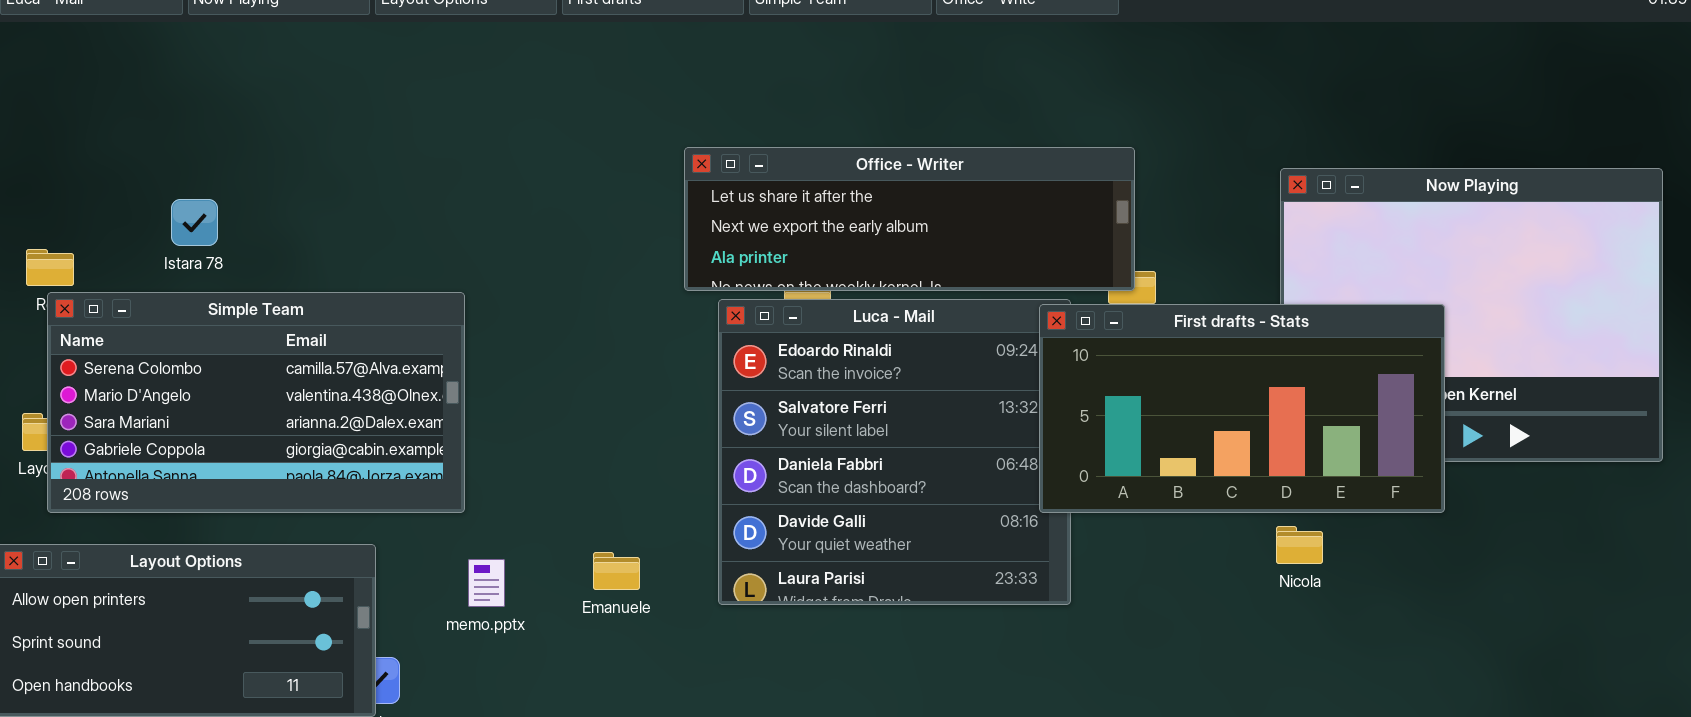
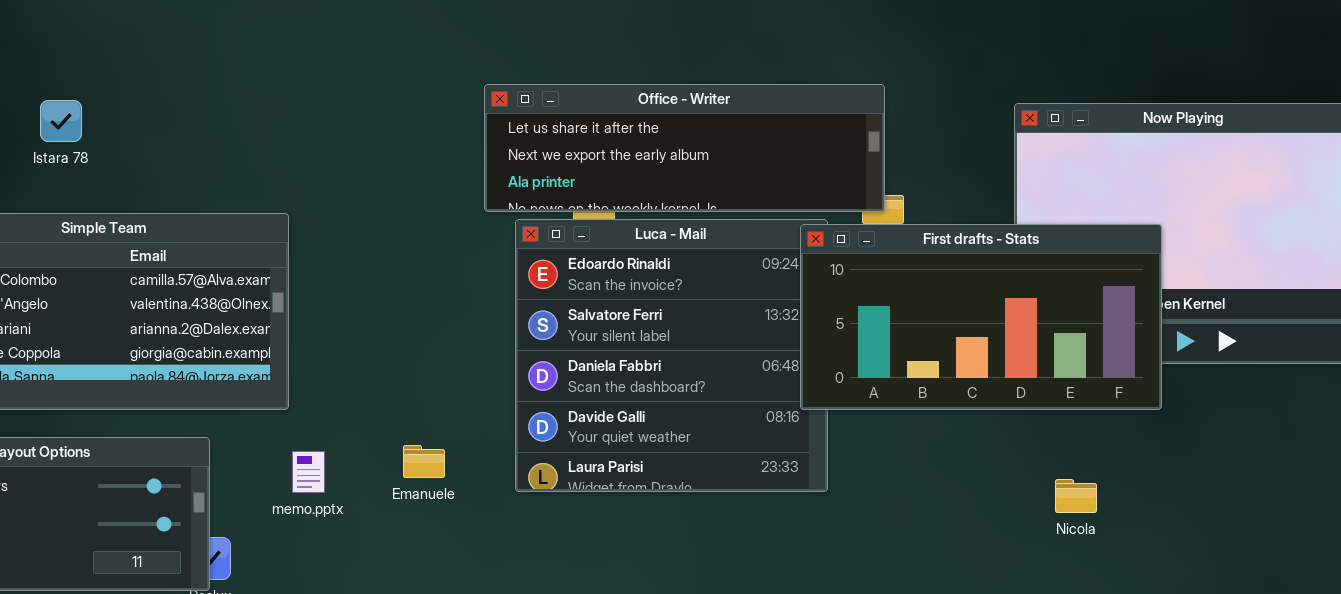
Istara 78: [171,199,218,246] -> [40,100,82,142], moved
Nicola: [1276,526,1323,564] -> [1055,479,1097,513], moved

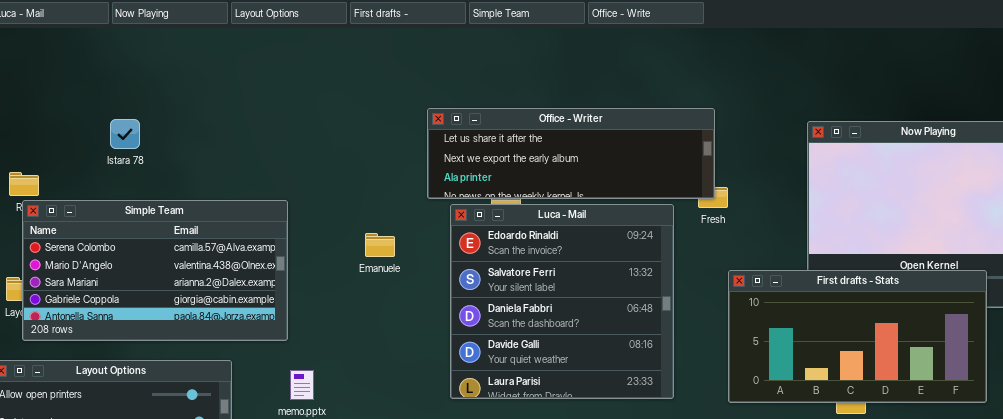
First drafts - Stats: [800,224,1162,410] -> [728,270,987,403], moved
Emanuele: [403,445,445,478] -> [365,233,395,257], moved

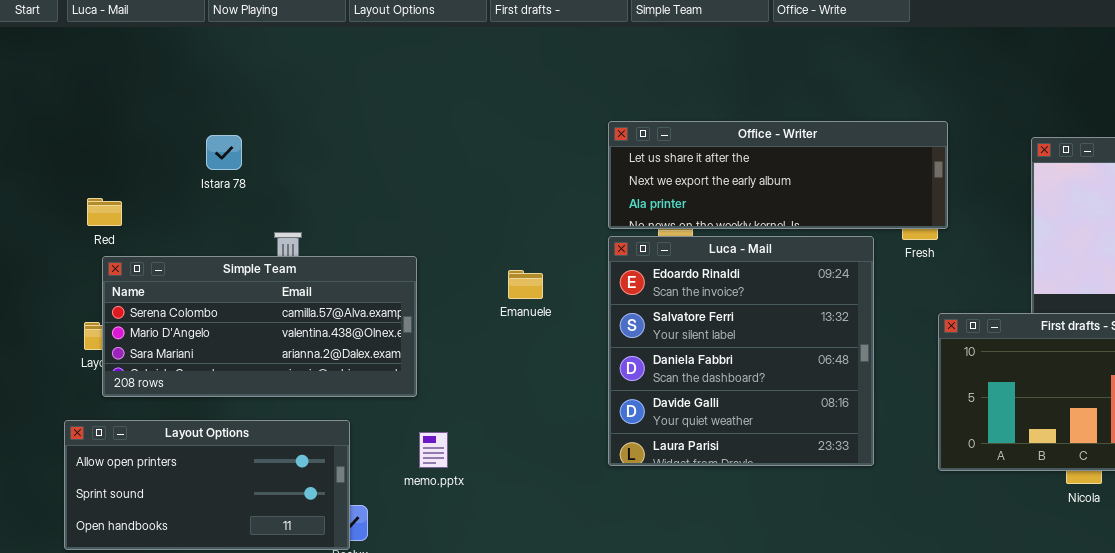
Office - Writer: [427,108,715,199] -> [608,121,948,229], moved
Simple Team: [22,200,288,341] -> [102,256,417,397], resized

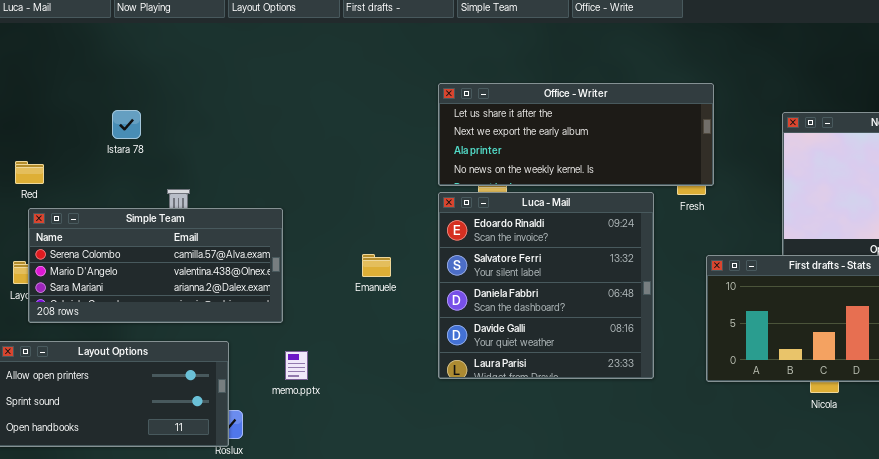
Office - Writer: [608,121,948,229] -> [438,83,714,186], resized
Emanuele: [508,270,543,299] -> [362,254,391,277], moved

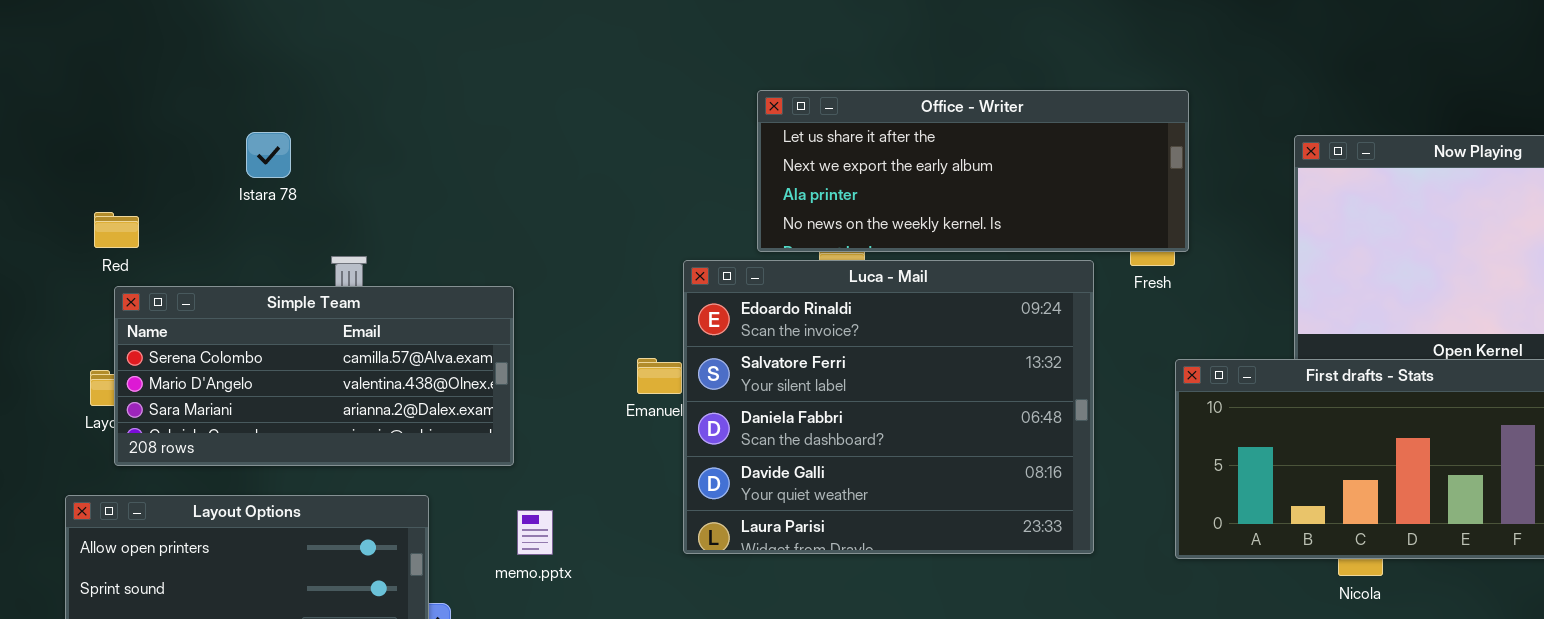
Luca - Mail: [438,192,654,379] -> [683,260,1094,554], resized

